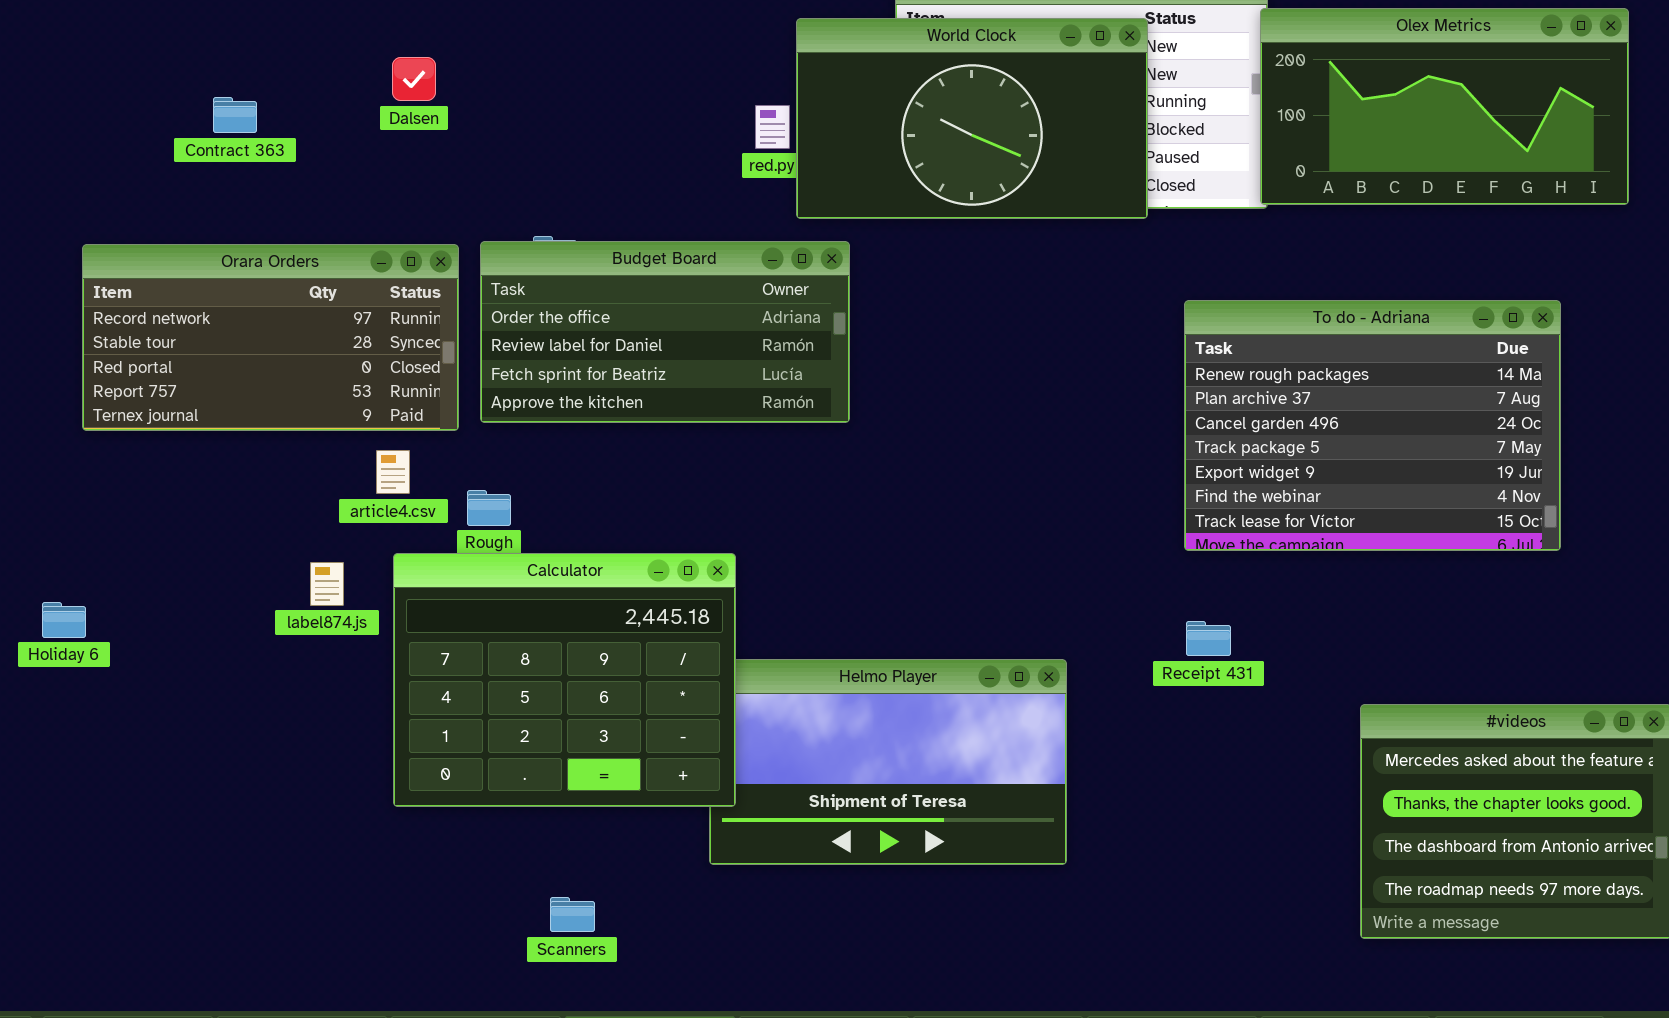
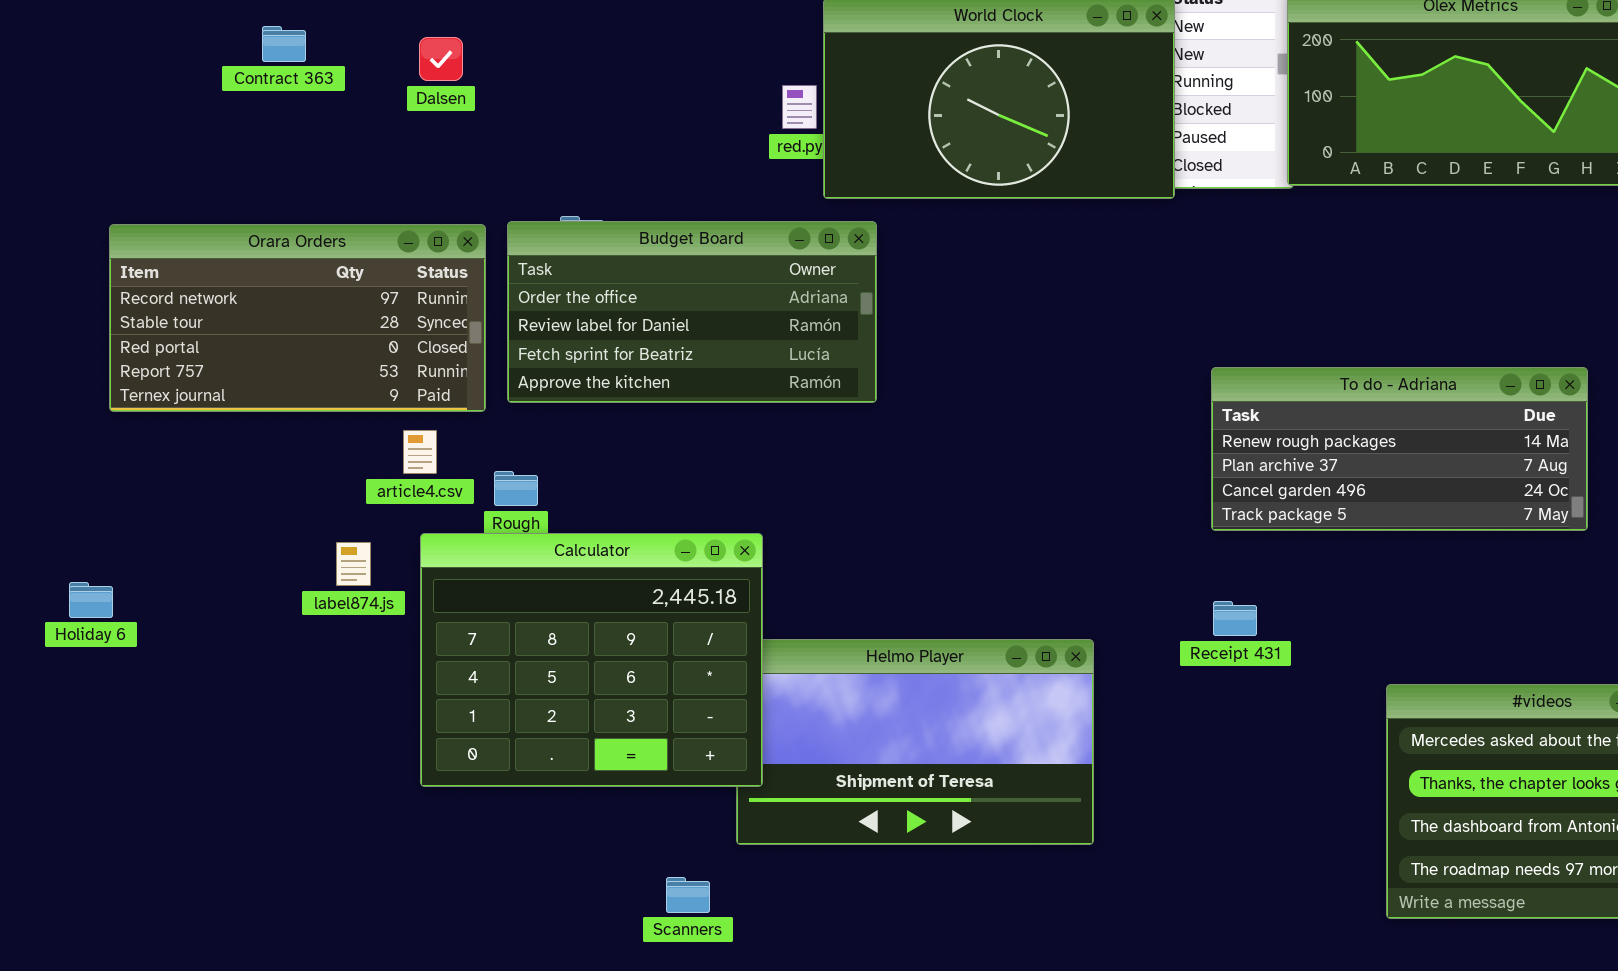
Contract 363: [213,97,257,133] -> [262,26,306,62], moved
To do - Adriana: [1184,300,1561,551] -> [1211,367,1588,531], resized
Scanners: [550,897,595,932] -> [666,877,710,913], moved

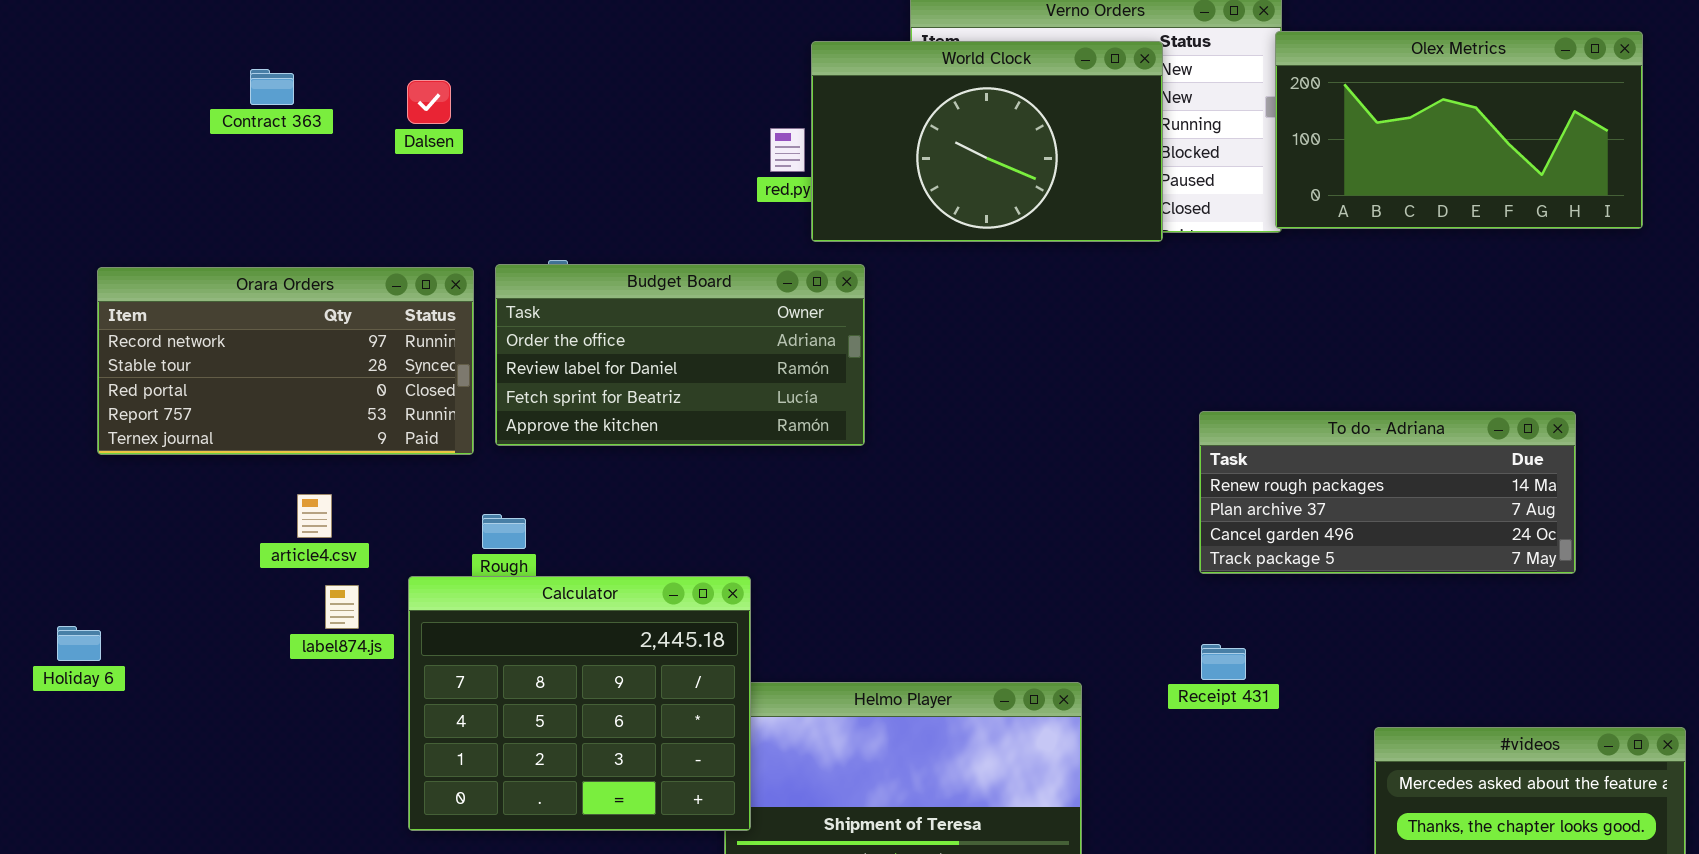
article4.csv: [403,430,437,474] -> [297,494,332,538], moved

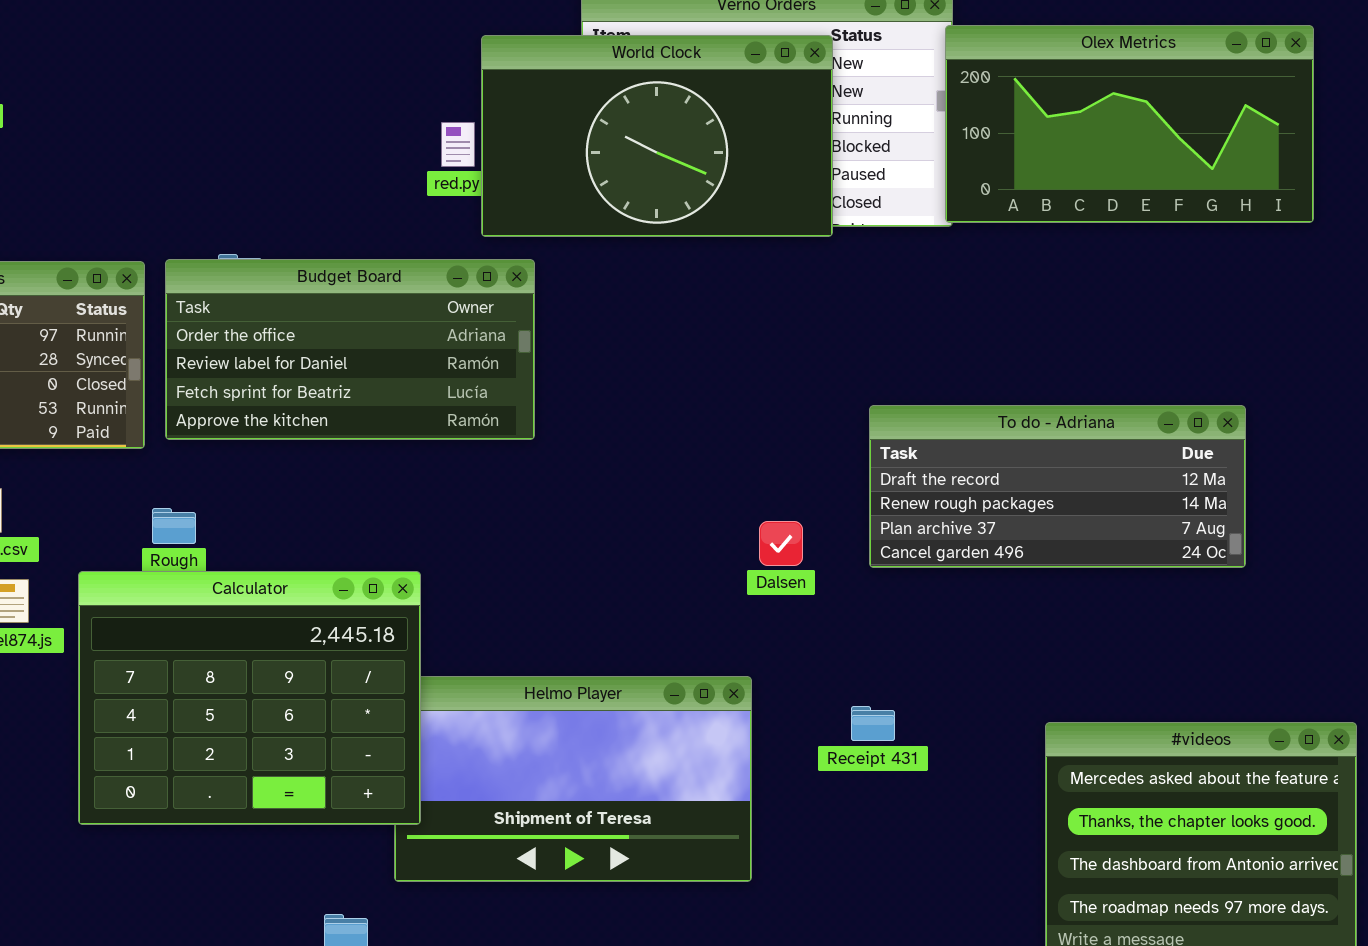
Dalsen: [407,80,451,124] -> [759,521,803,566], moved
To do - Adriana: [1199,411,1576,574] -> [869,405,1246,568], scrolled up 1 row
Receipt 431: [1201,644,1246,680] -> [851,706,895,741], moved

